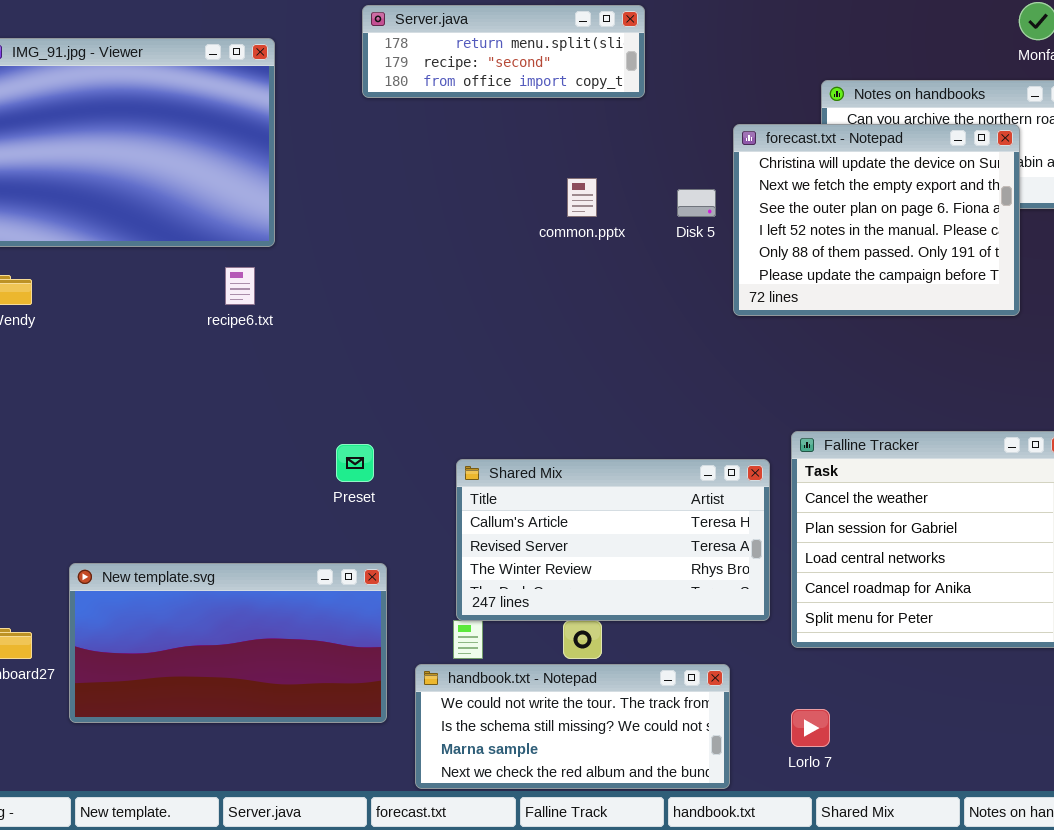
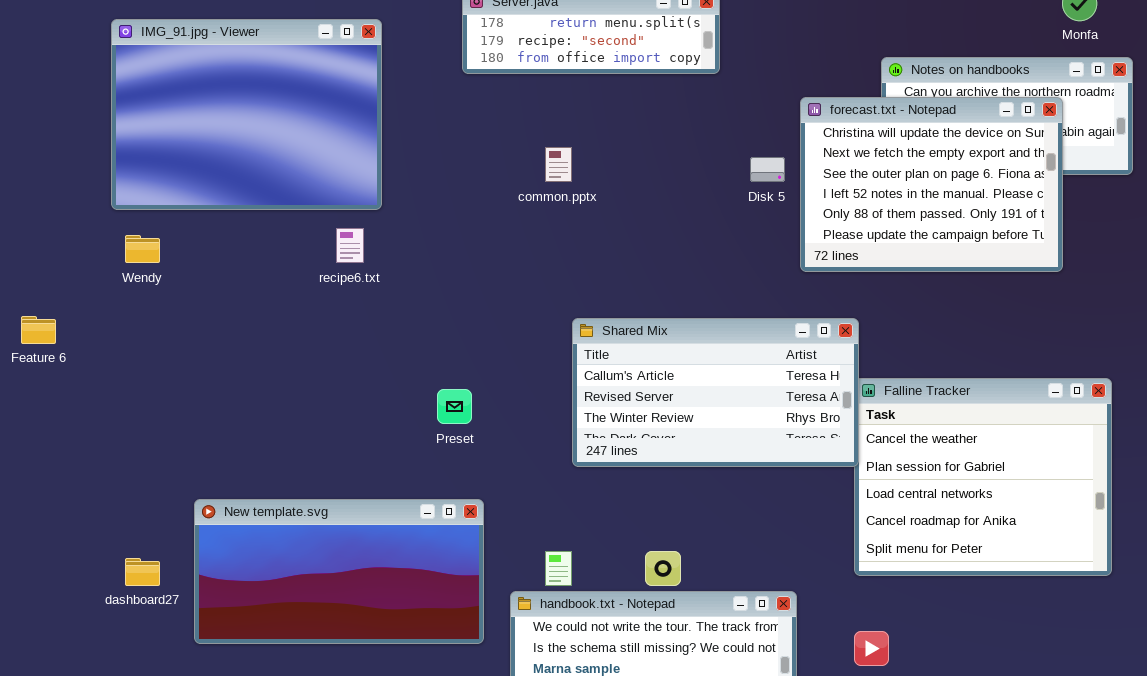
common.pptx: [567,178,597,217] -> [545,147,572,182], moved
Shared Mix: [456,459,770,621] -> [572,318,859,467], moved

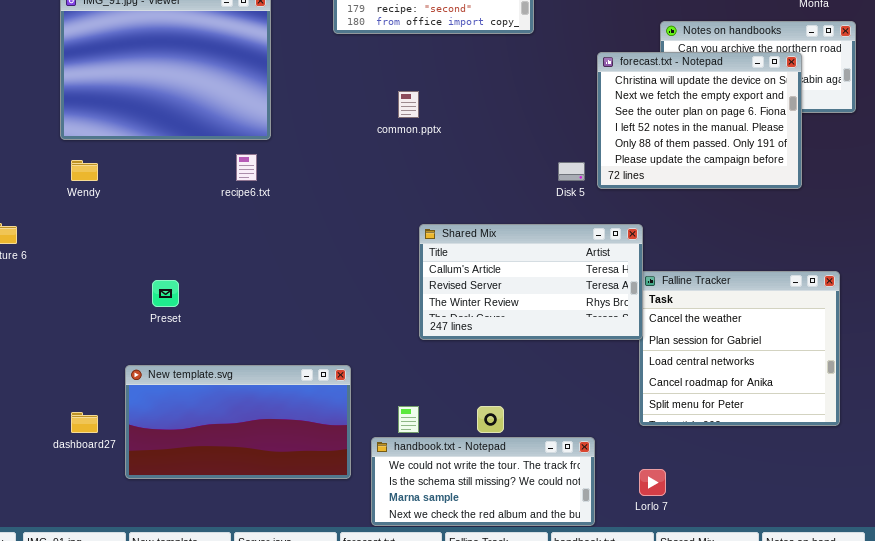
Disk 5: [750,157,785,182] -> [558,162,585,181], moved
Preset: [437,389,472,424] -> [152,280,179,307], moved

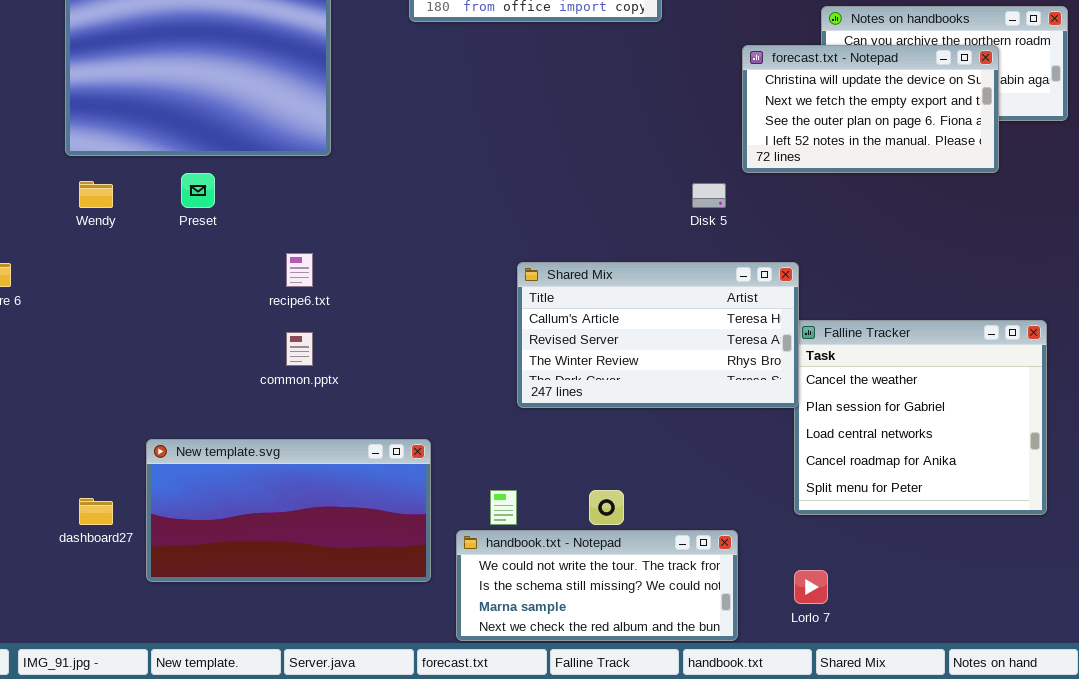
forecast.txt - Notepad: [597,52,802,189] -> [742,45,999,173], resized
common.pptx: [398,91,419,118] -> [286,332,313,366], moved
recipe6.txt: [236,154,257,181] -> [286,253,313,287], moved
Preset: [152,280,179,307] -> [181,173,215,208], moved

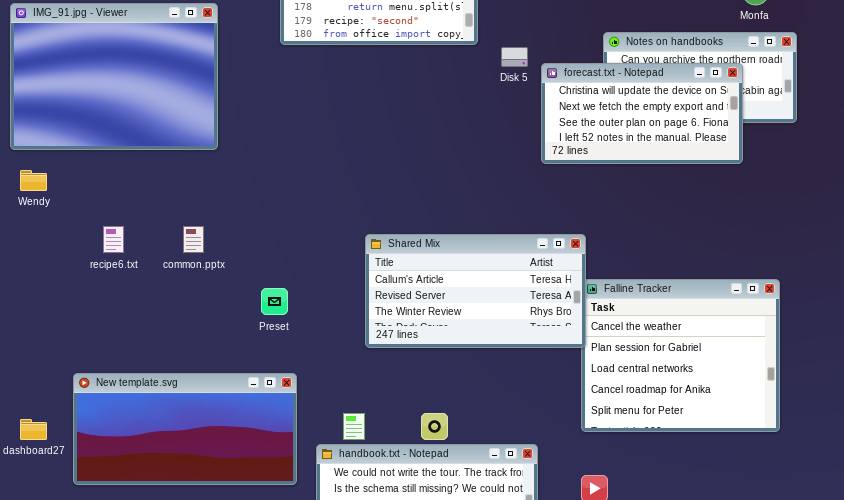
Preset: [181,173,215,208] -> [261,288,288,315], moved
Disk 5: [692,183,726,208] -> [501,47,528,67], moved
recipe6.txt: [286,253,313,287] -> [103,226,124,253], moved
common.pptx: [286,332,313,366] -> [183,226,204,253], moved

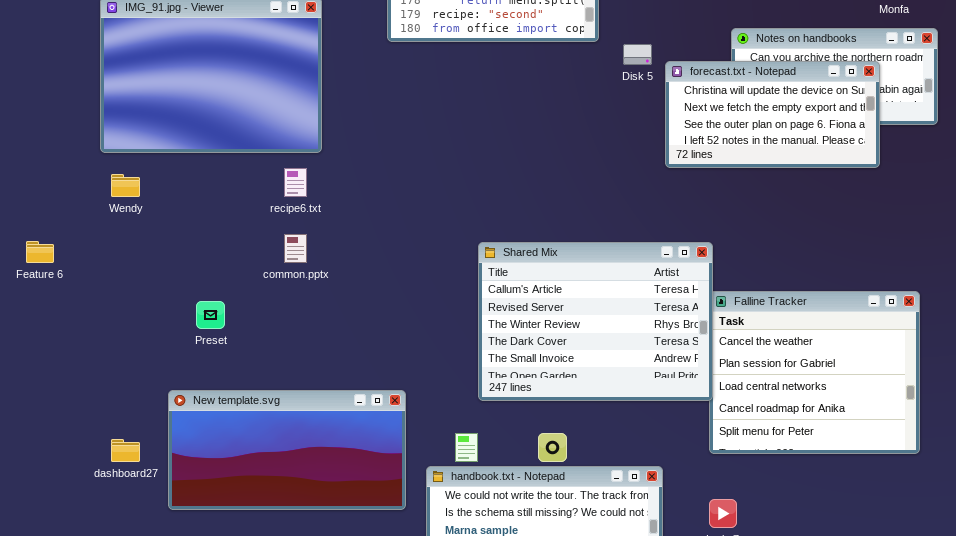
recipe6.txt: [103,226,124,253] -> [284,168,307,197], moved
Shared Mix: [365,234,586,348] -> [478,242,713,401], resized
Preset: [261,288,288,315] -> [196,301,225,329], moved

